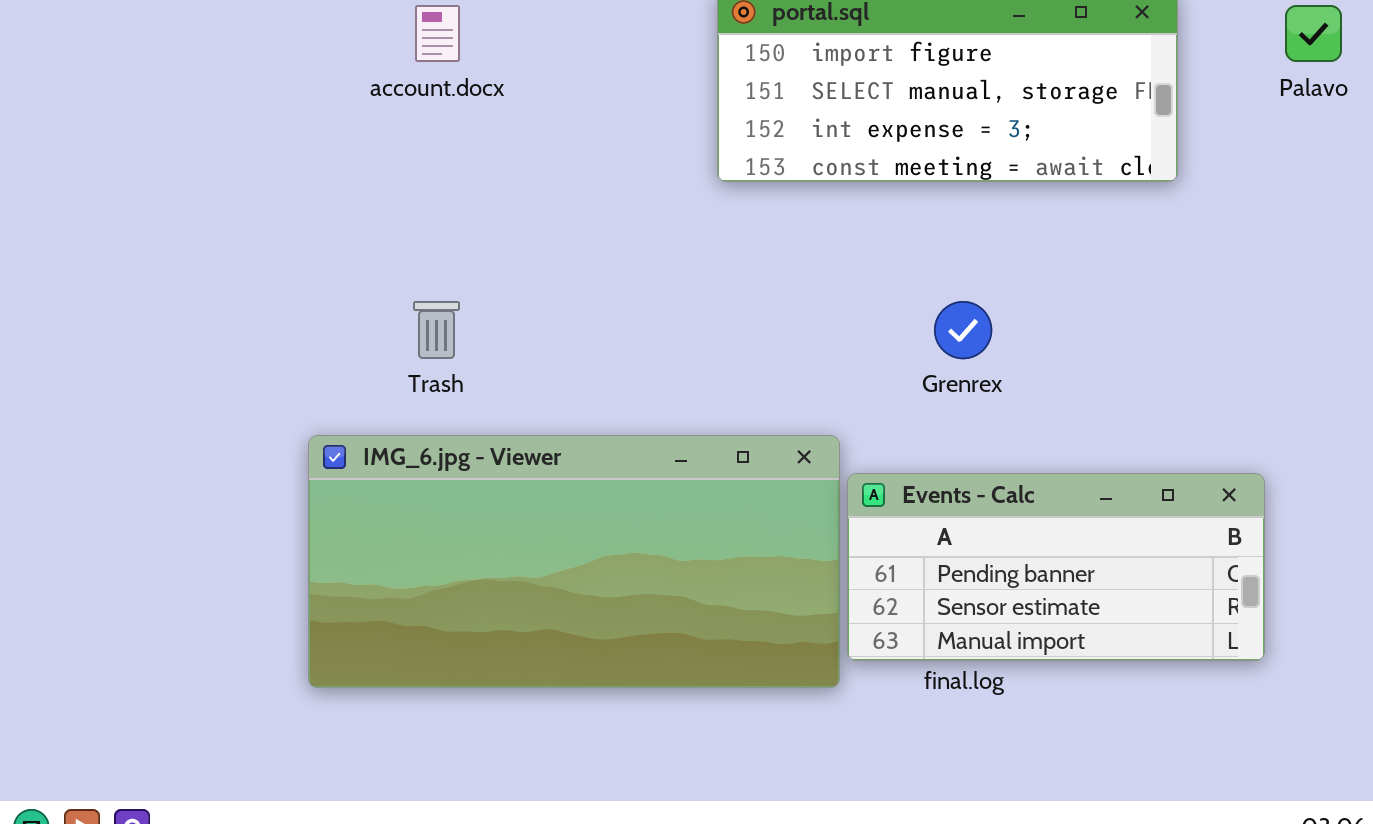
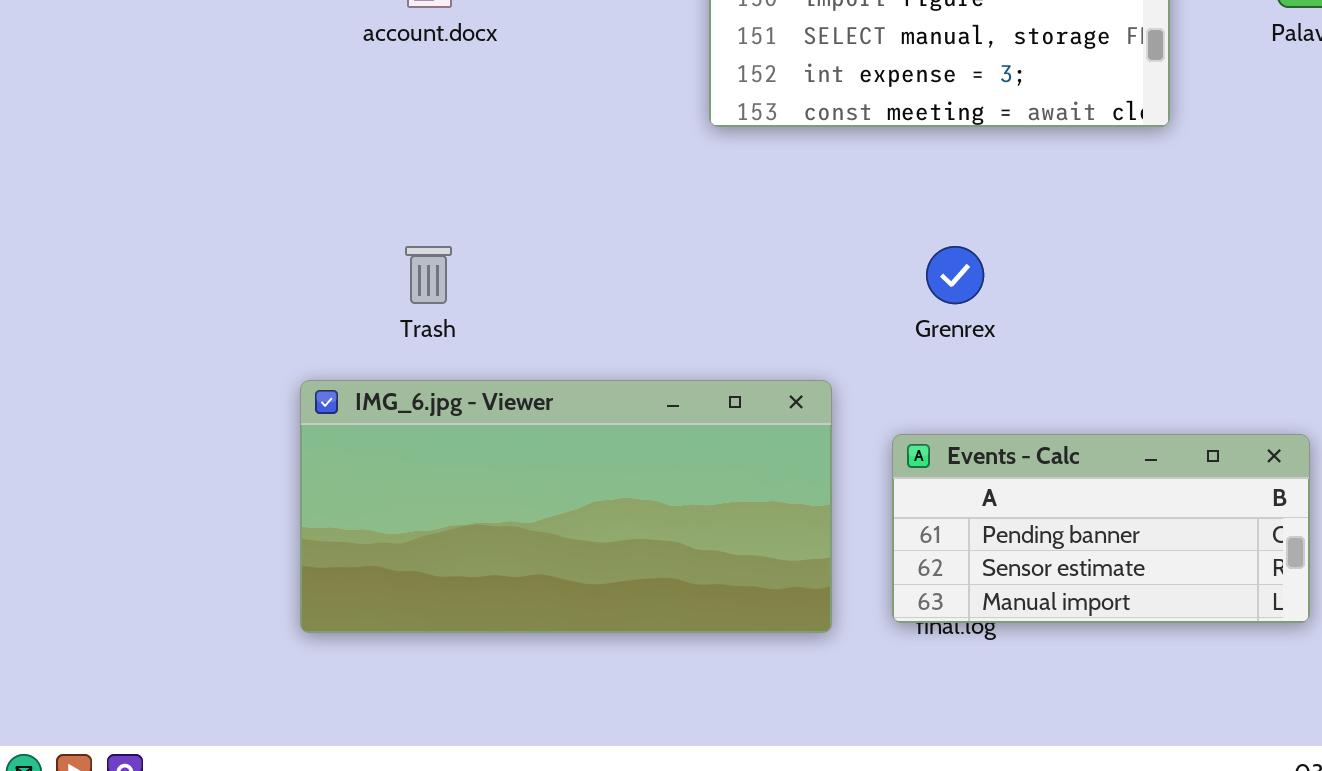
Events - Calc: [847,473,1265,661] -> [892,434,1310,623], moved

